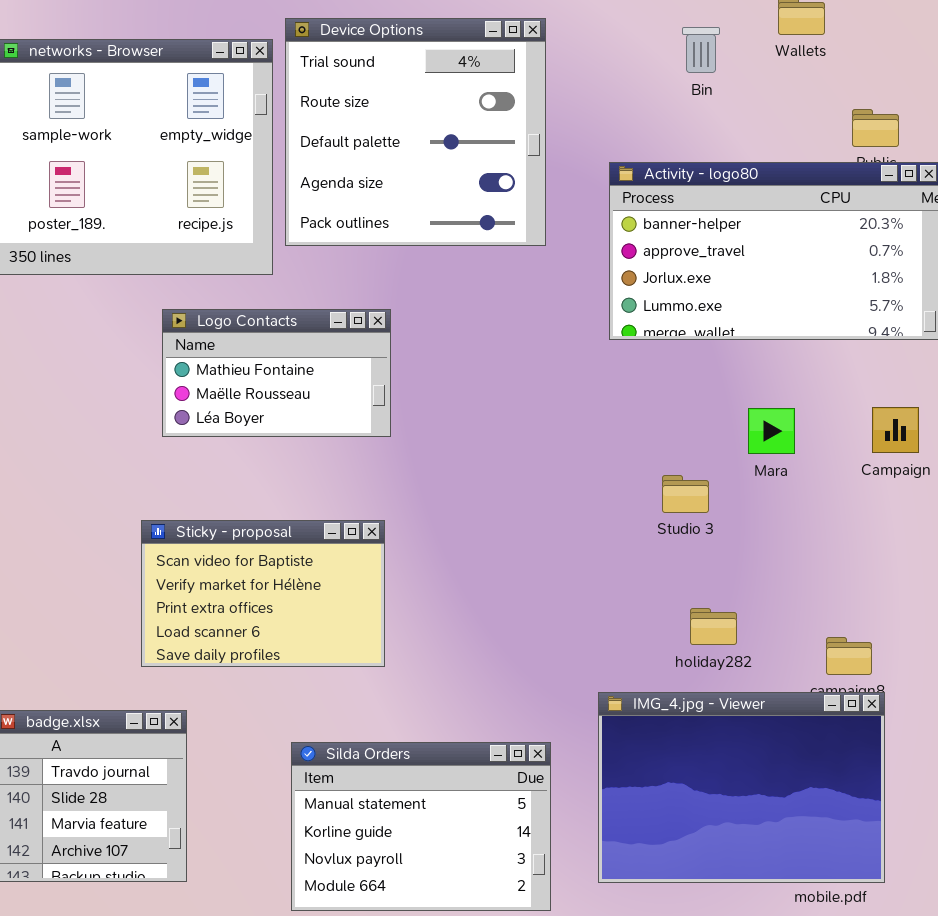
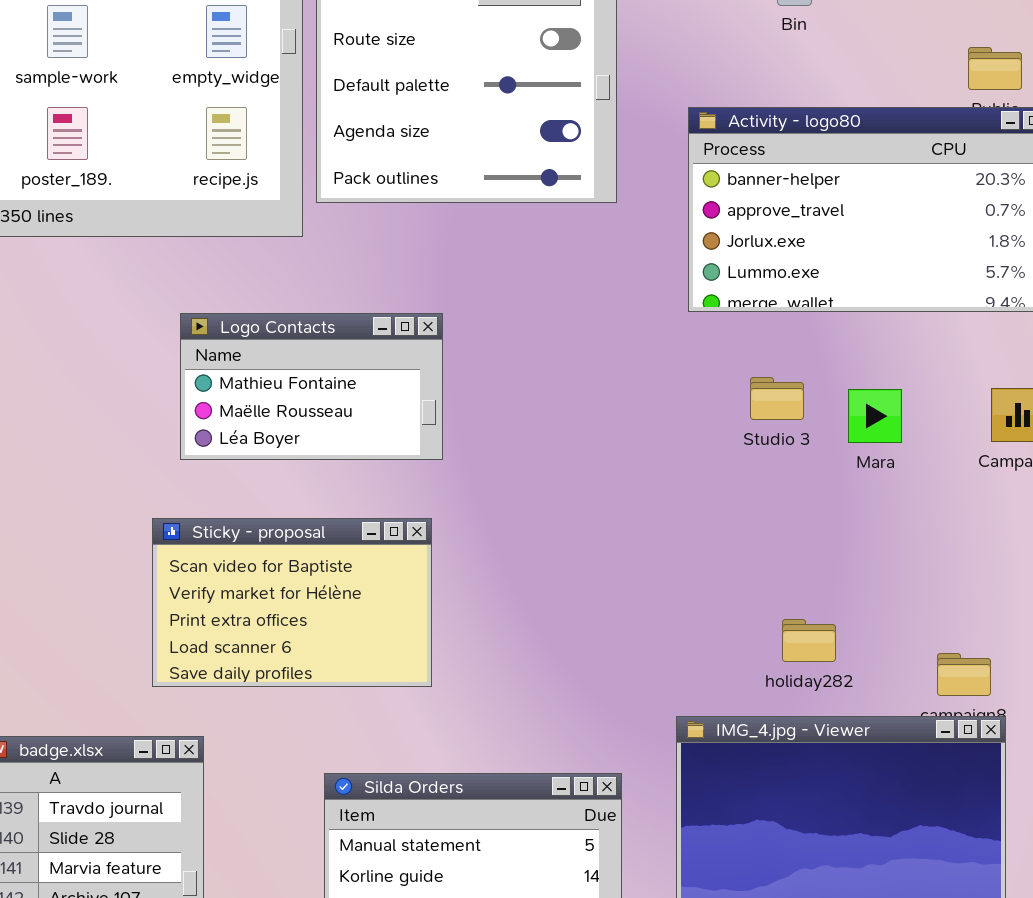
Logo Contacts: [162,309,391,437] -> [180,313,443,460], moved
Studio 3: [662,475,709,513] -> [750,377,804,420], moved

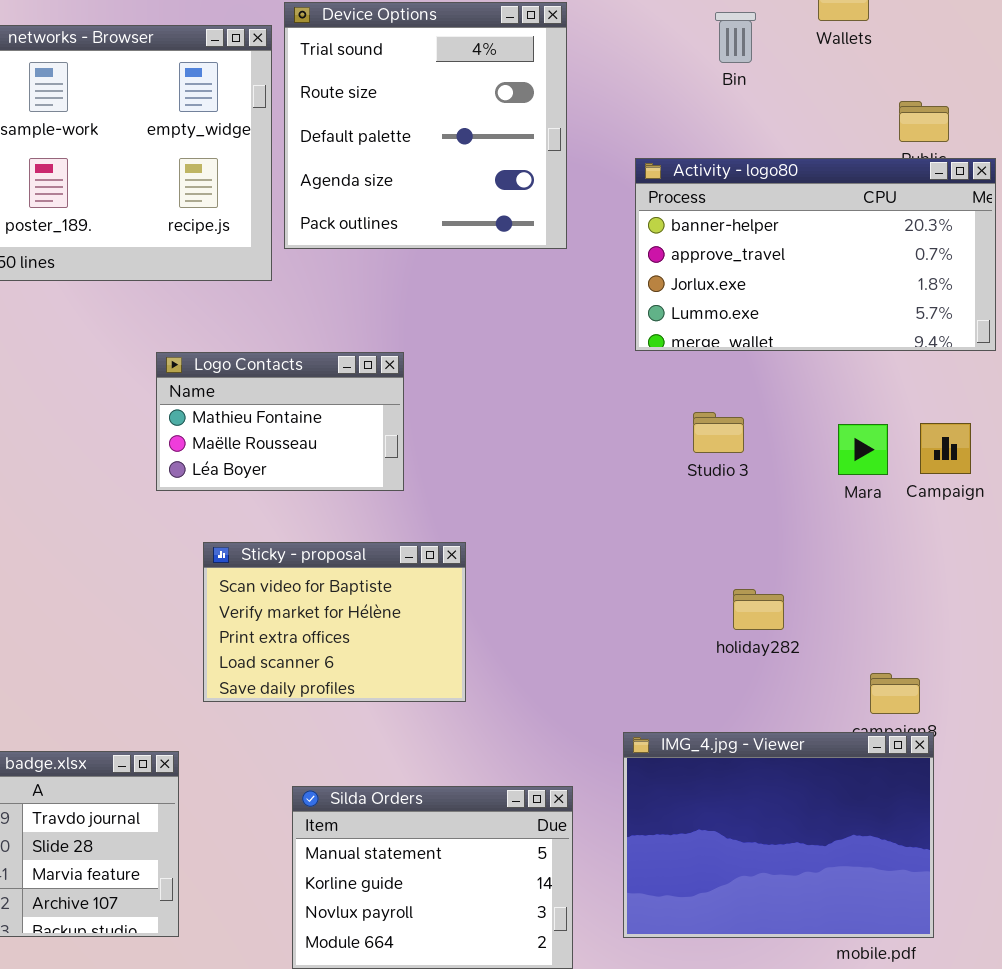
Mara: [848,389,902,443] -> [838,424,888,475], moved
Sticky - proposal: [152,518,432,687] -> [203,542,466,702], moved
holiday282: [782,619,836,662] -> [733,589,784,630], moved

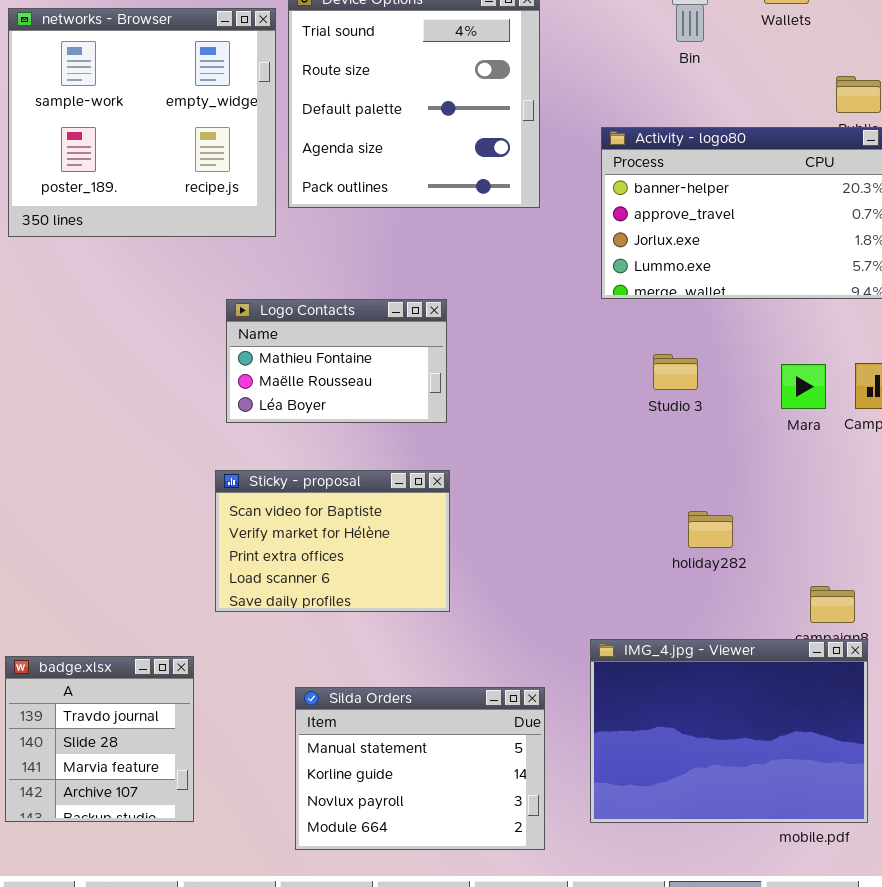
Logo Contacts: [156,352,404,491] -> [226,299,447,423], moved

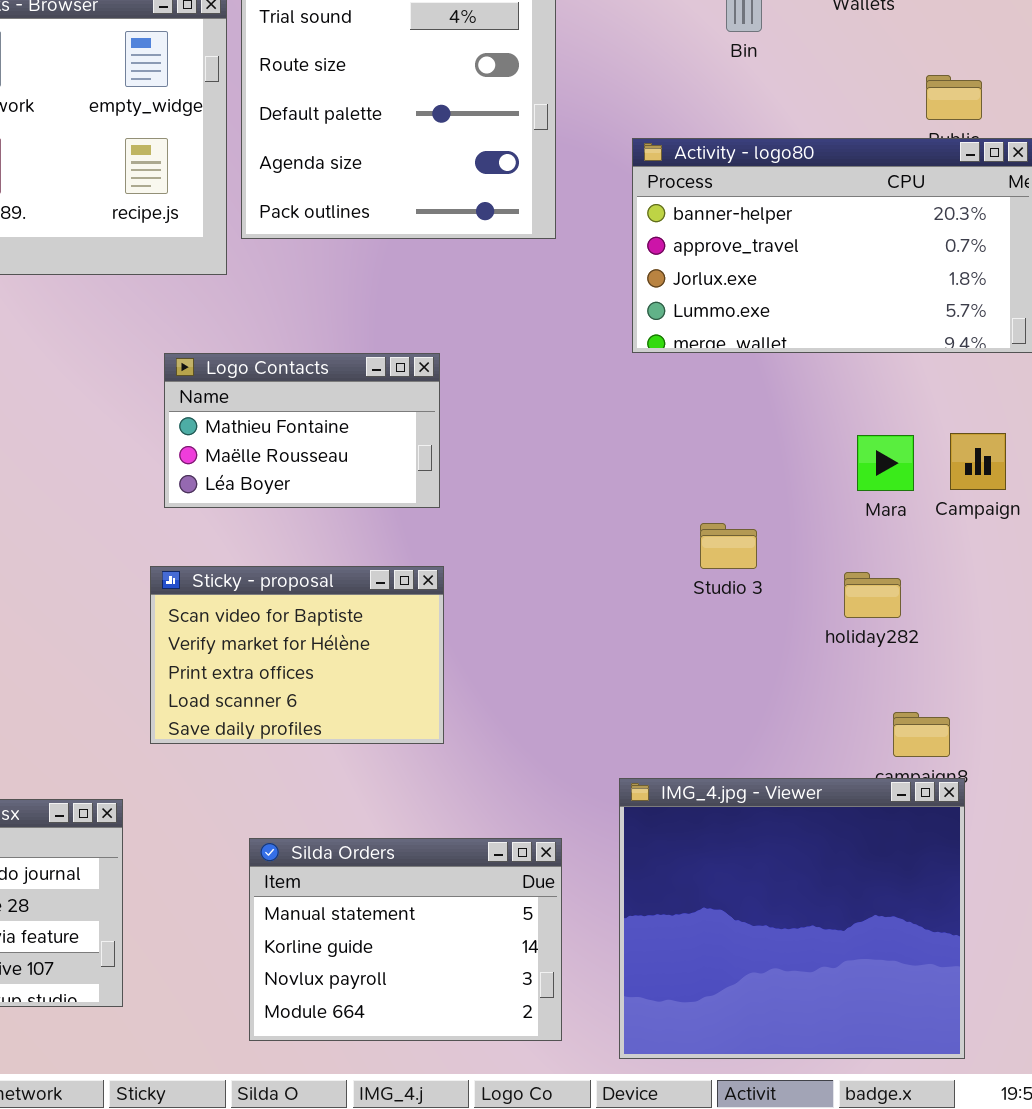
Studio 3: [653,354,698,390] -> [700,523,757,569], moved
holiday282: [688,511,733,548] -> [844,572,901,618], moved
IMG_4.jpg - Viewer: [590,639,868,823] -> [619,778,965,1059], resized

